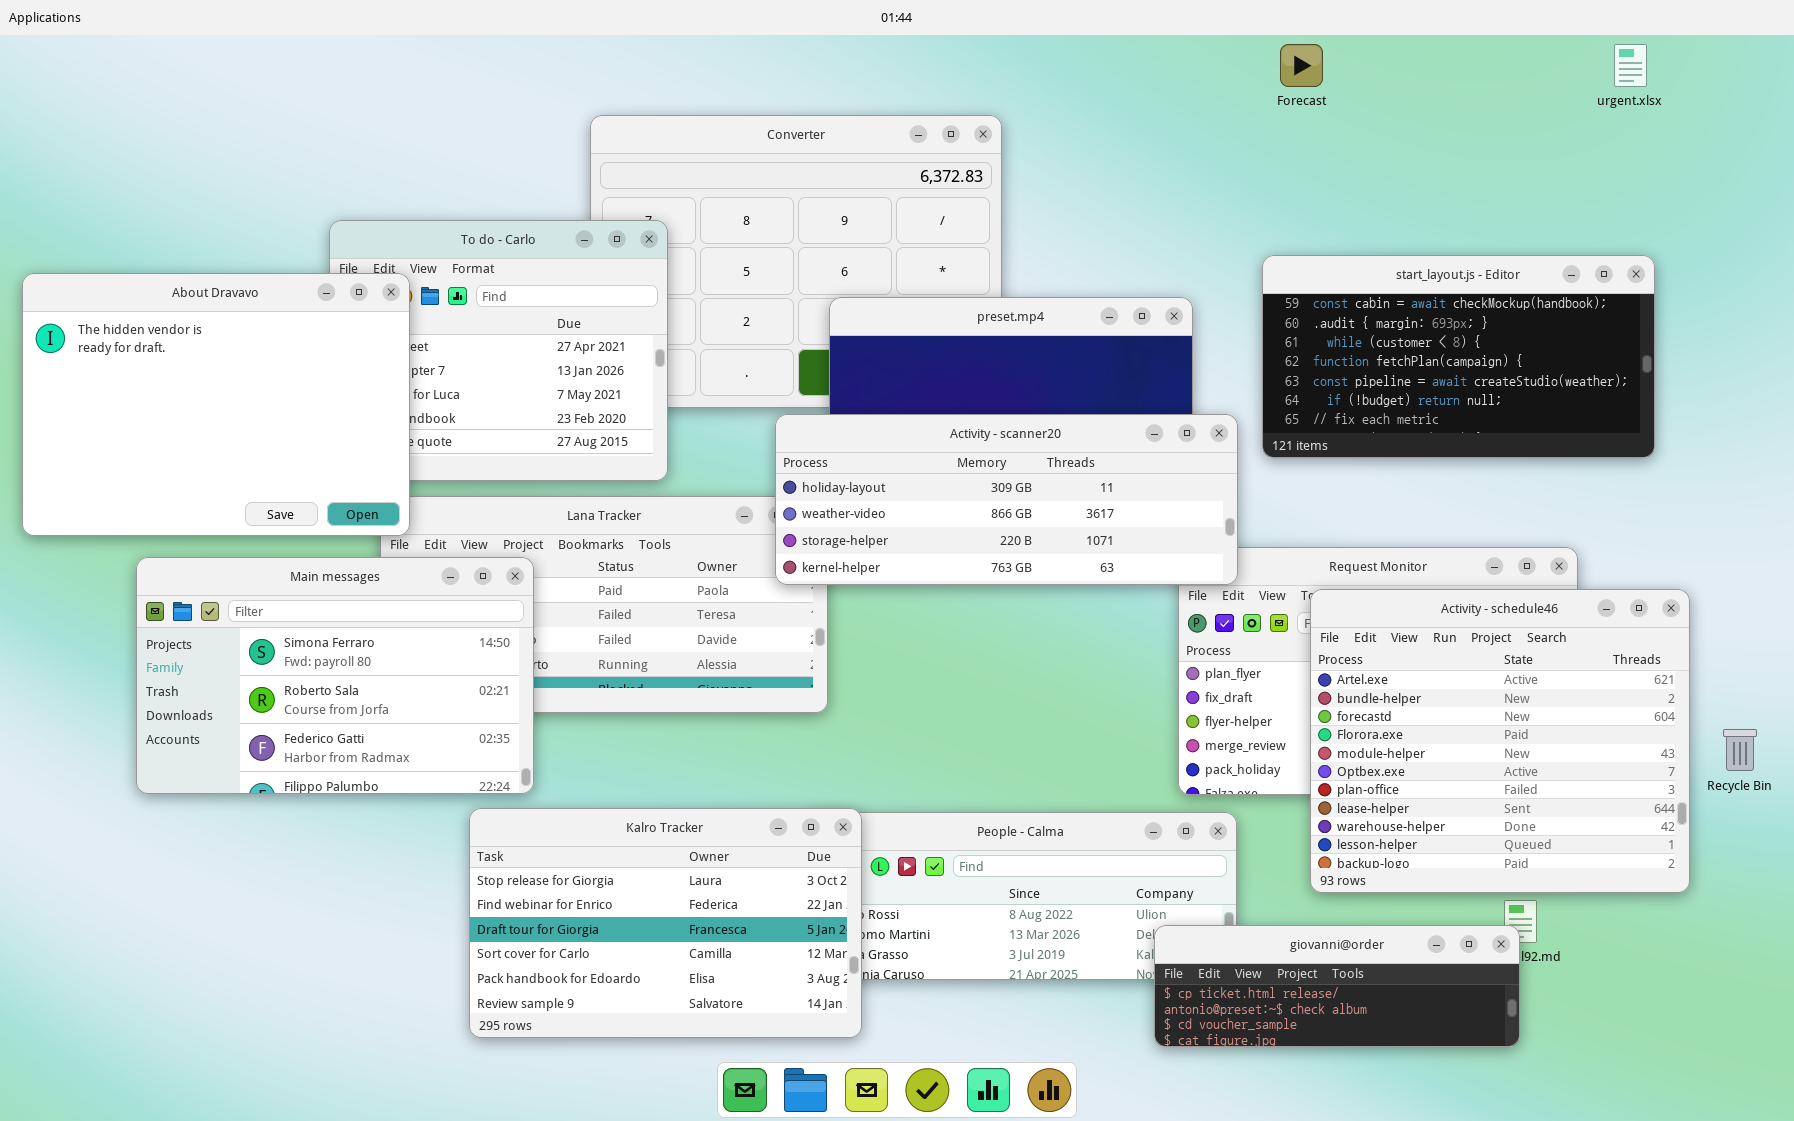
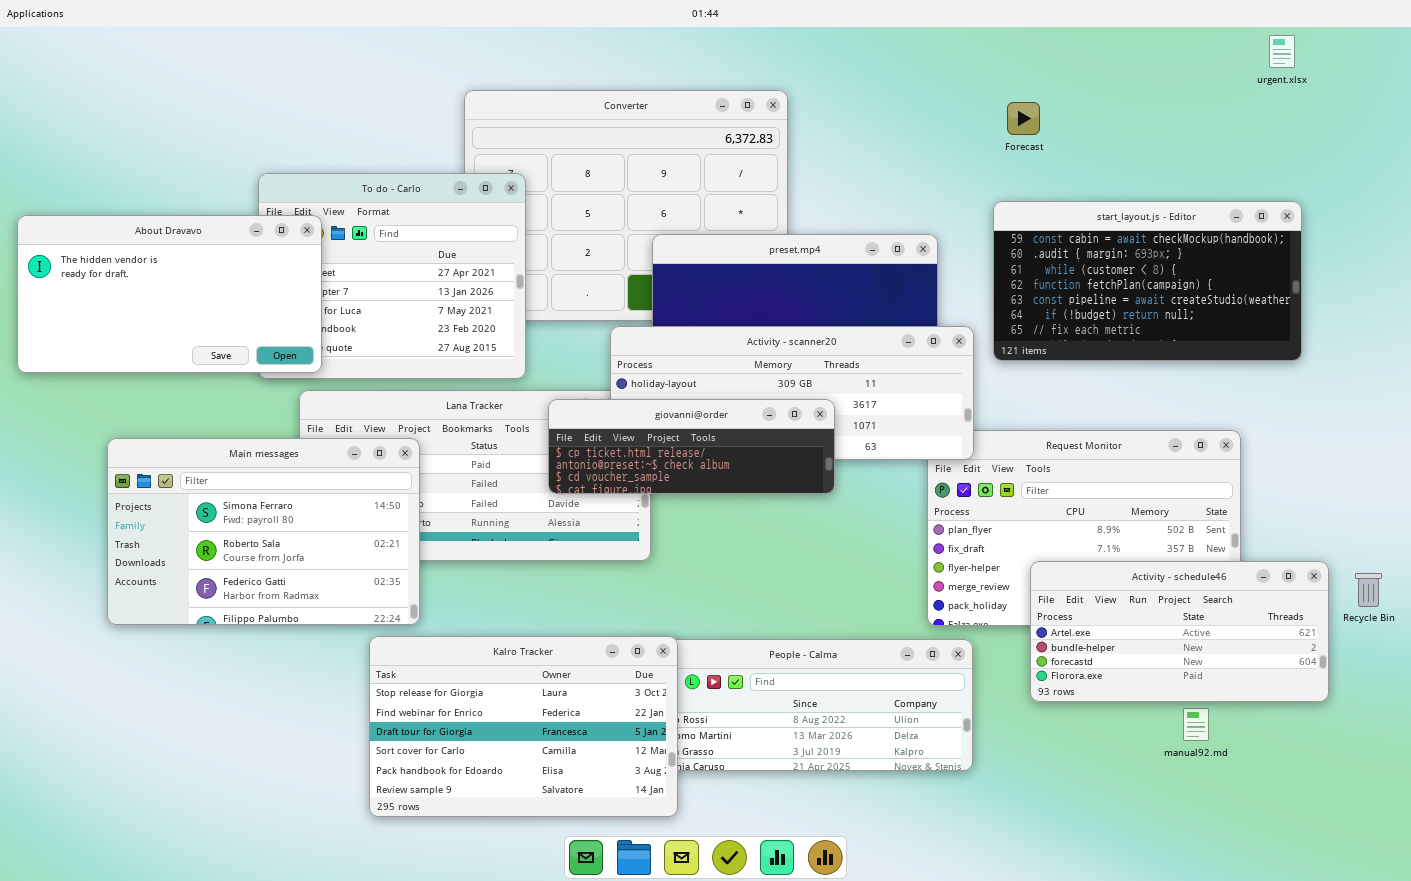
Forecast: [1280,44,1323,87] -> [1007,102,1040,135], moved
About Dravavo: [22,273,410,536] -> [17,215,322,373], resized
Activity - schedule46: [1310,589,1690,893] -> [1030,561,1329,702], resized
giovanni@order: [1154,925,1520,1047] -> [548,399,835,494], moved

